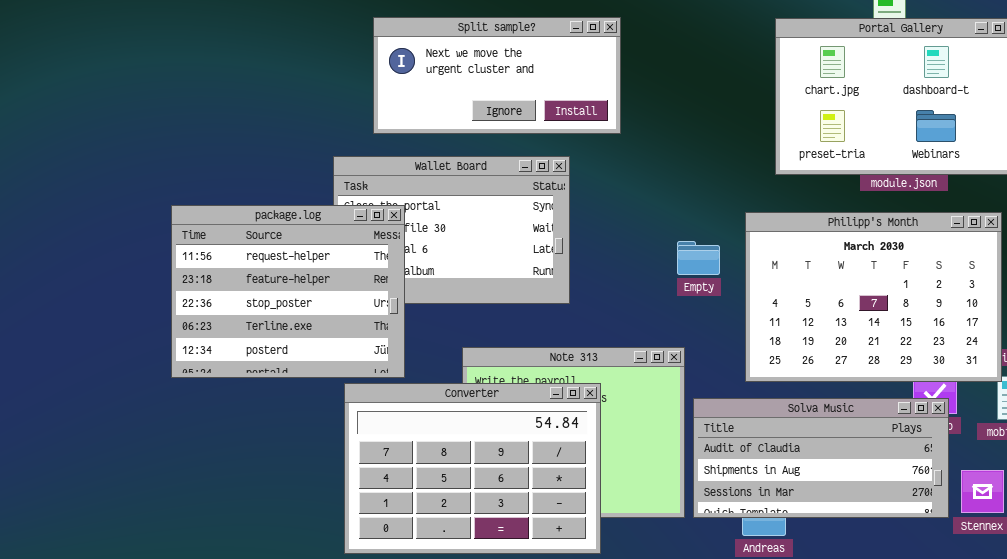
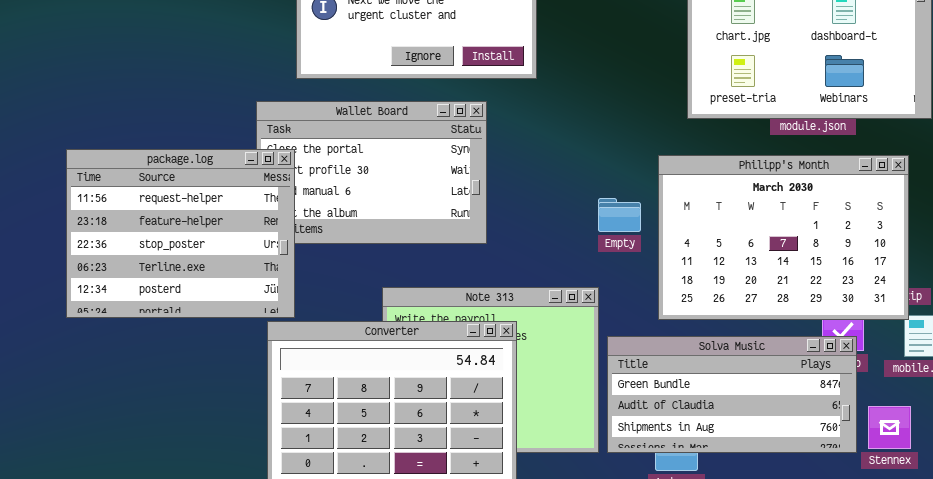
package.log: [171,205,405,378] -> [66,149,295,318], moved
Empty: [677,241,720,275] -> [598,198,641,232], moved
Solva Music: [693,398,949,518] -> [607,336,857,453], scrolled up 1 row

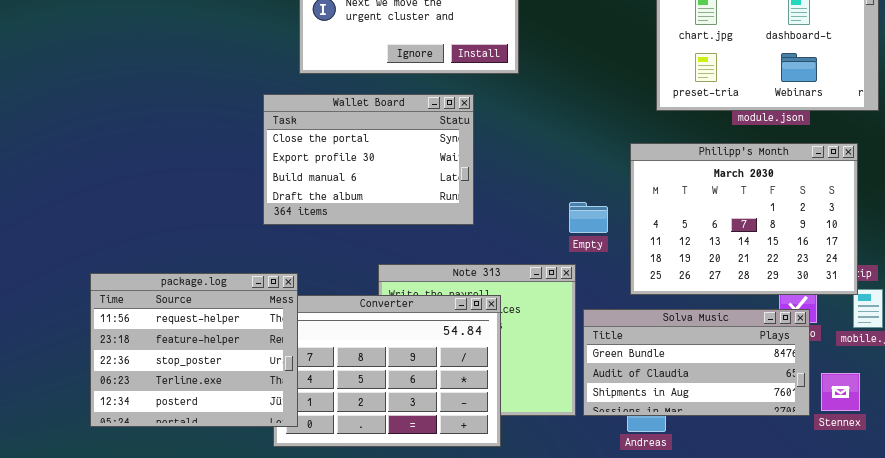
package.log: [66,149,295,318] -> [90,273,298,427], moved
Empty: [598,198,641,232] -> [569,202,608,233], moved

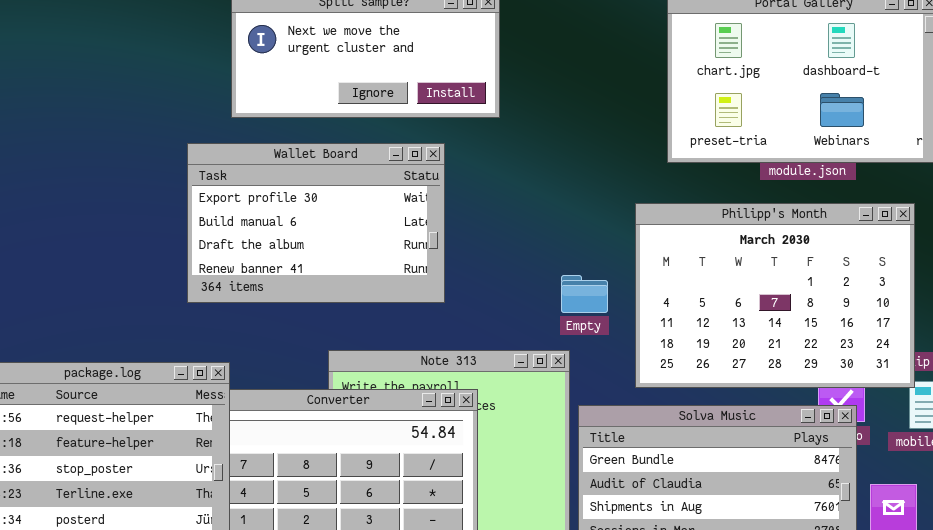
Wallet Board: [263,94,474,225] -> [187,143,445,303], scrolled down 1 row

